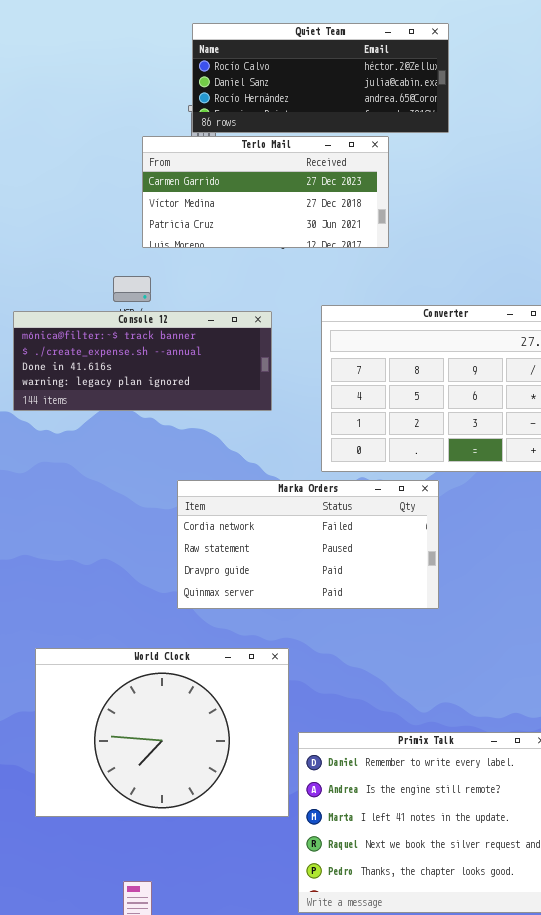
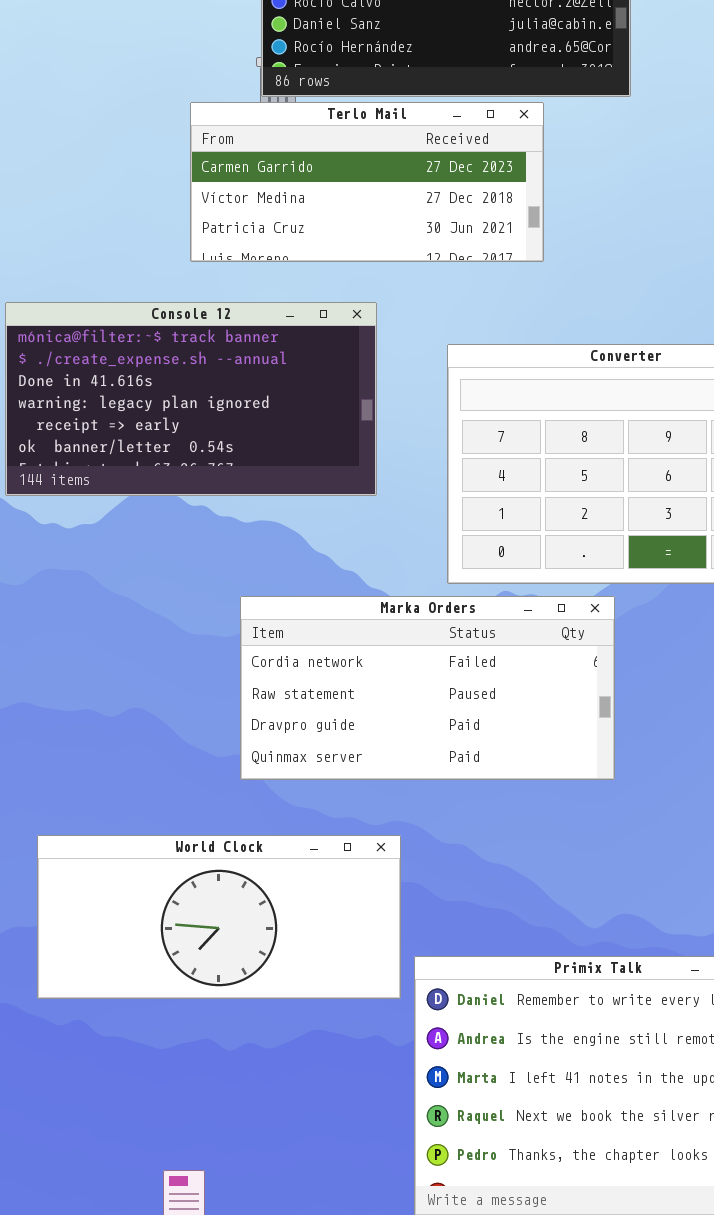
Console 12: [13,311,272,411] -> [5,302,377,496], resized
World Clock: [35,648,289,817] -> [37,835,401,999], resized

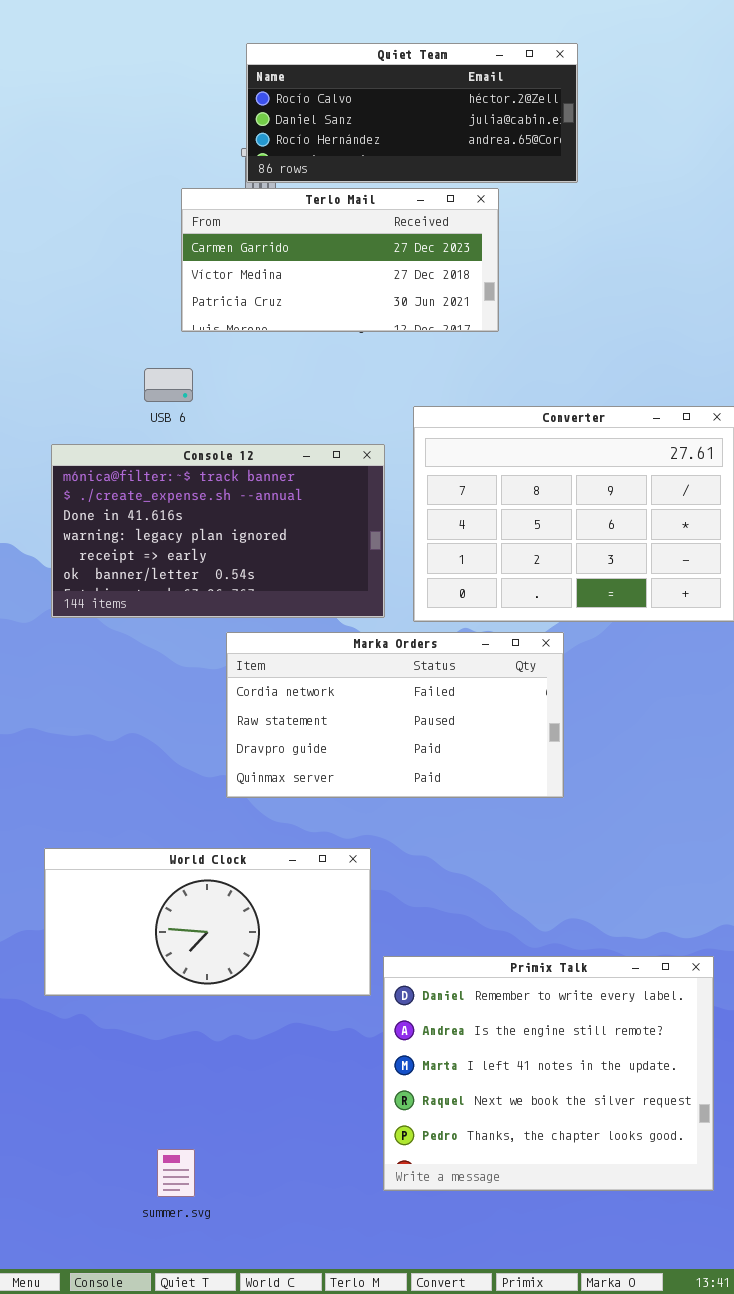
Console 12: [5,302,377,496] -> [51,444,385,618], moved

